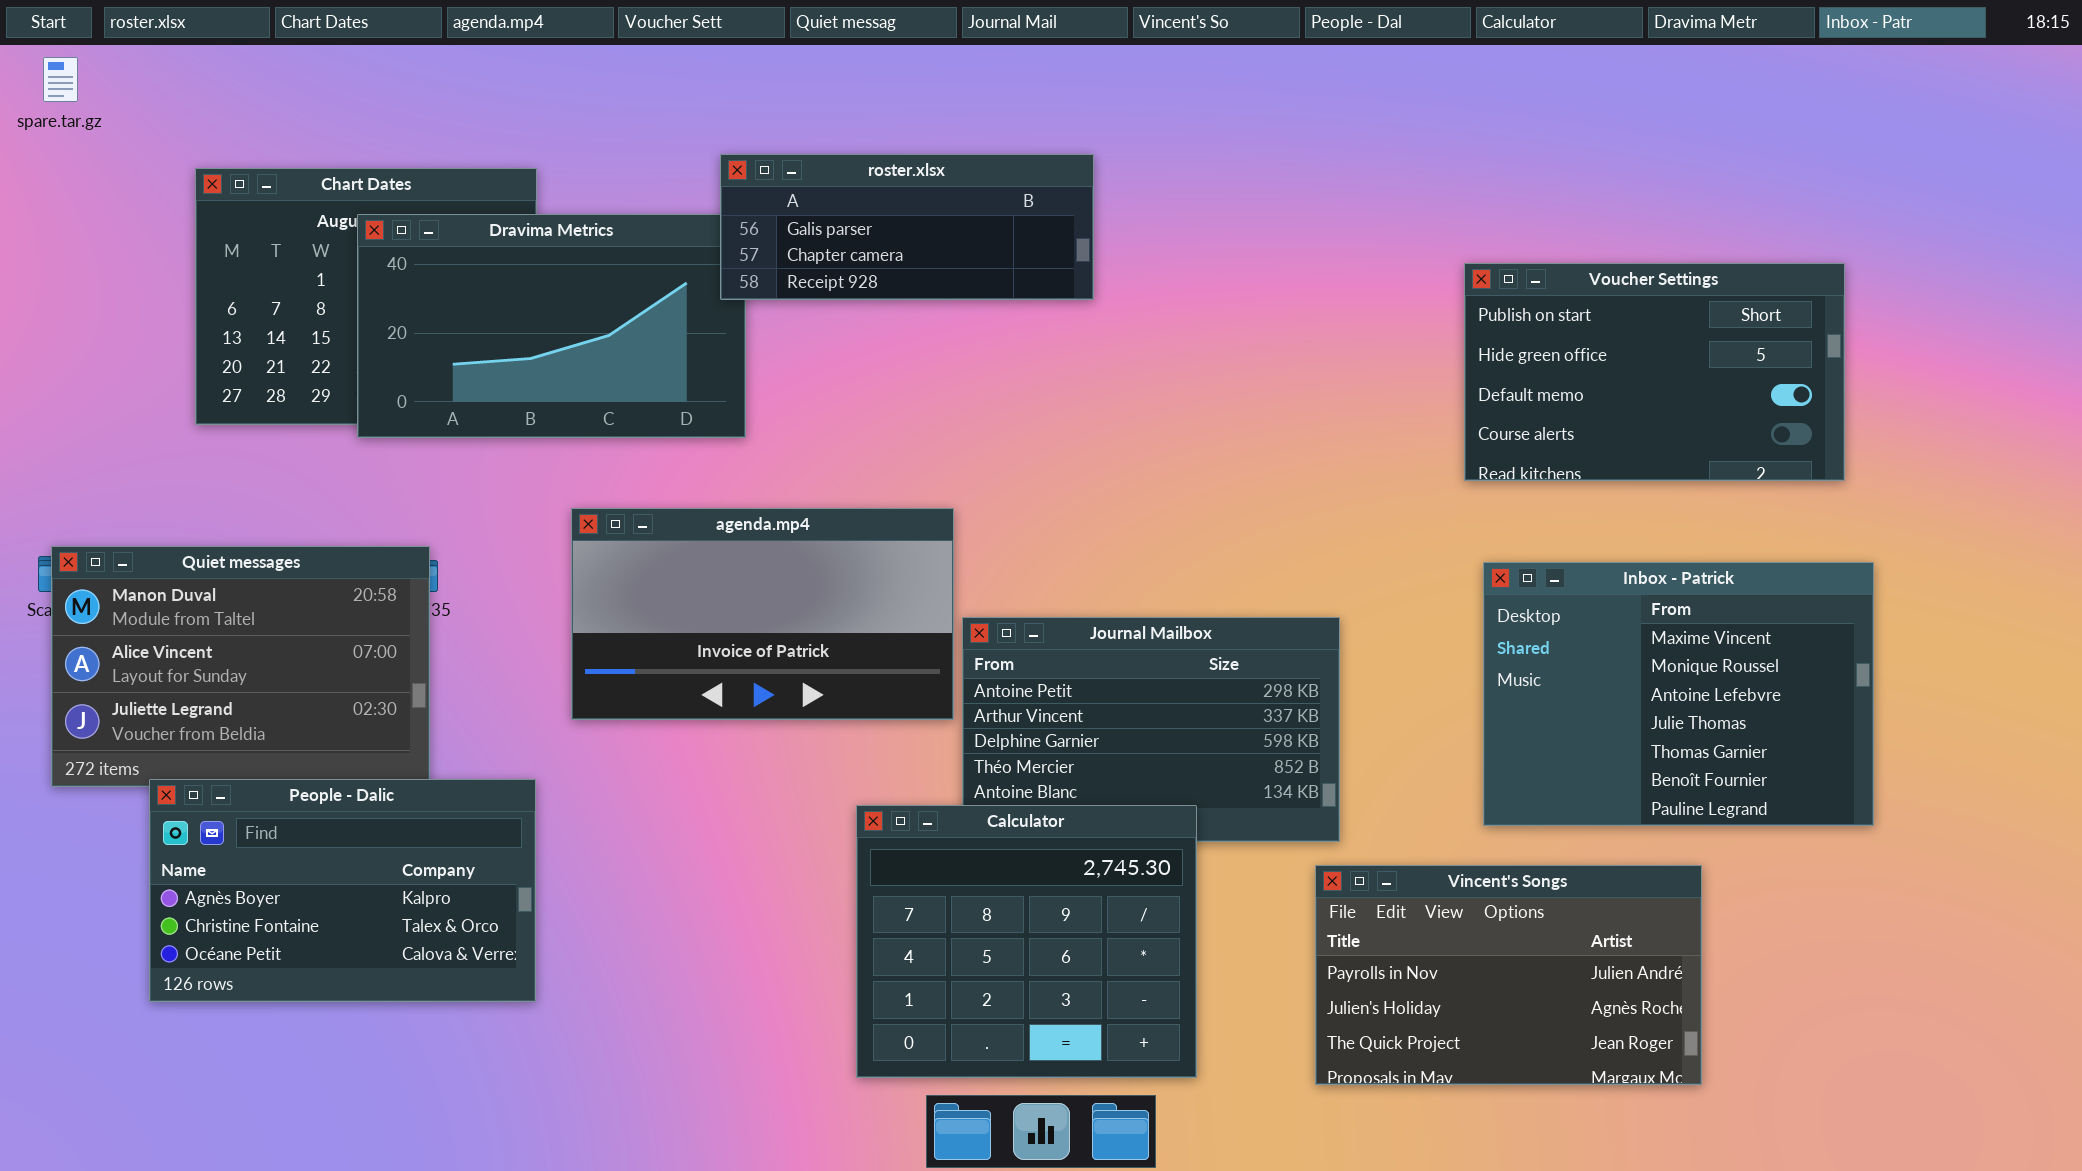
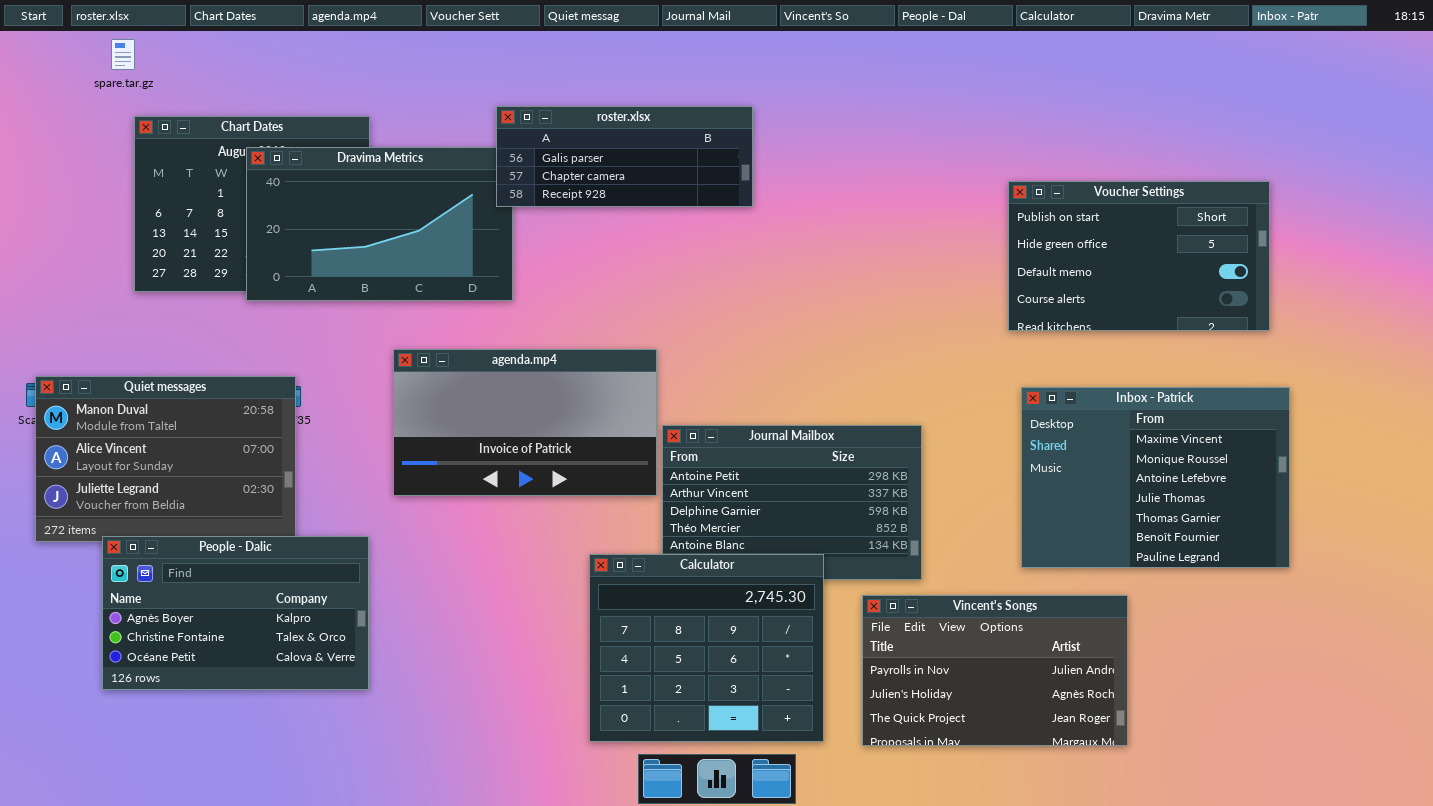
spare.tar.gz: [43,57,78,102] -> [111,39,135,70], moved
Vincent's Songs: [1315,865,1702,1085] -> [862,595,1128,746], moved

